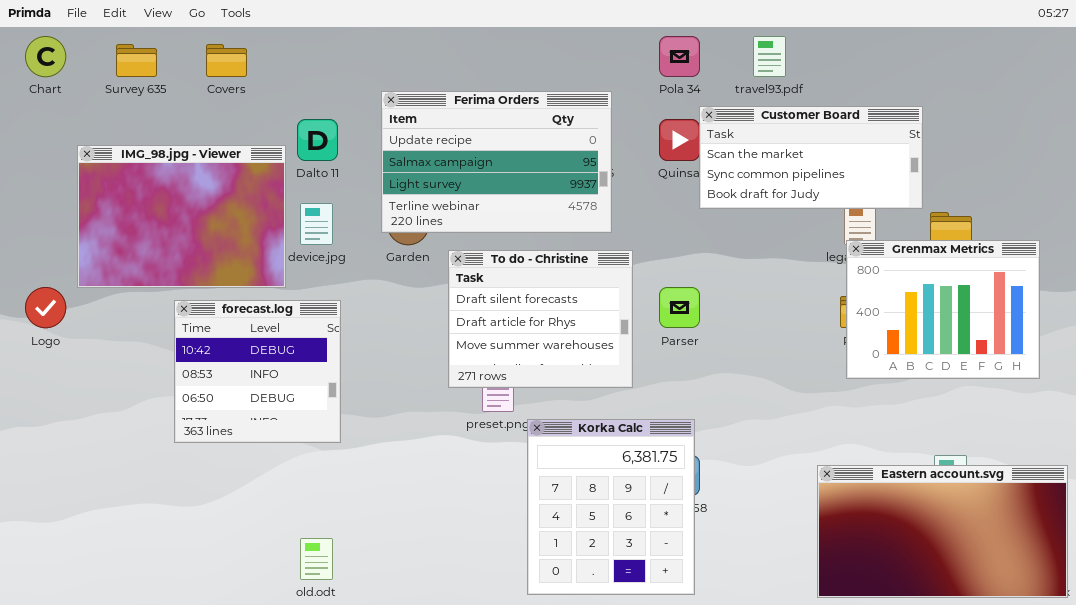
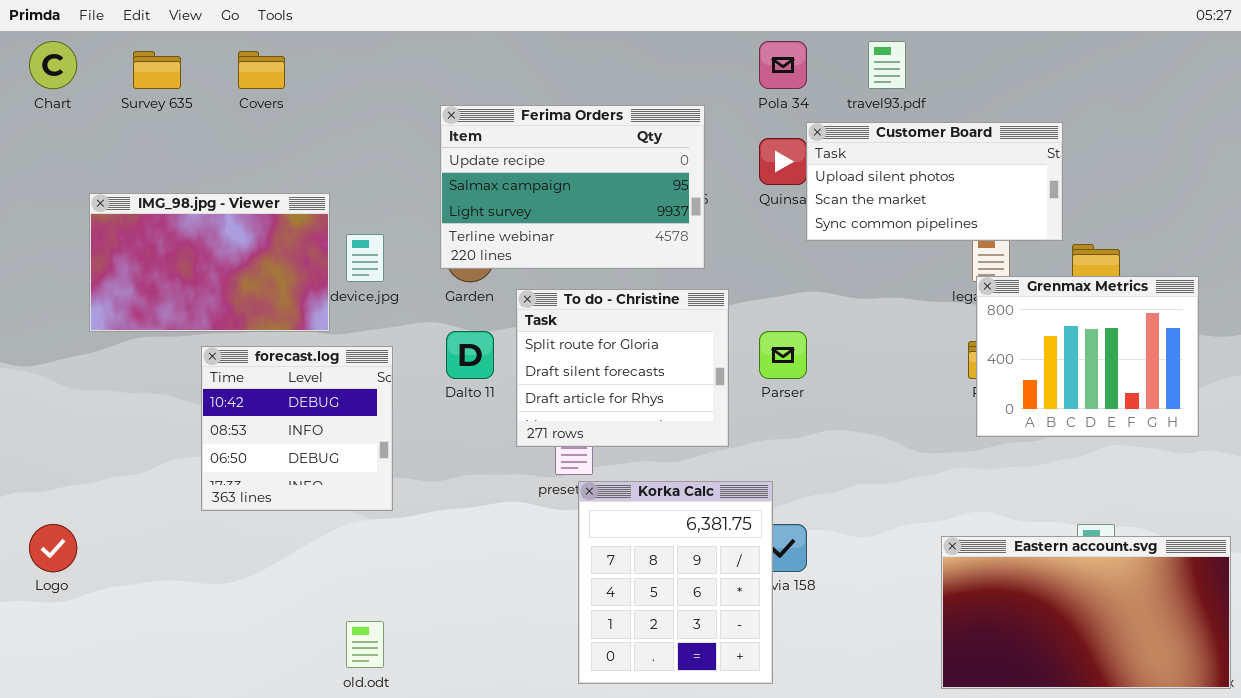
Customer Board: [699,106,923,209] -> [806,122,1063,241], scrolled up 1 row
Dalto 11: [297,119,338,161] -> [446,331,494,379], moved
IMG_98.jpg - Viewer: [77,145,286,288] -> [89,193,330,332], resized
To do - Christine: [448,250,633,388] -> [516,289,729,447], scrolled up 1 row
Logo: [25,287,66,328] -> [29,524,77,572], moved
Korka Calc: [527,419,695,595] -> [578,481,773,684], moved

